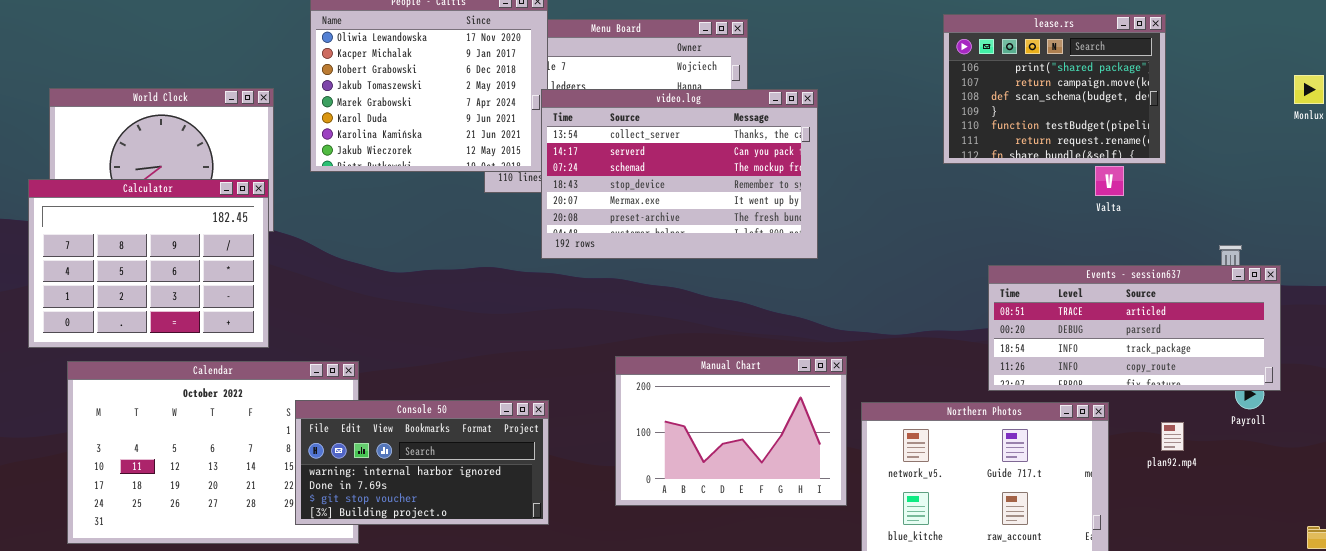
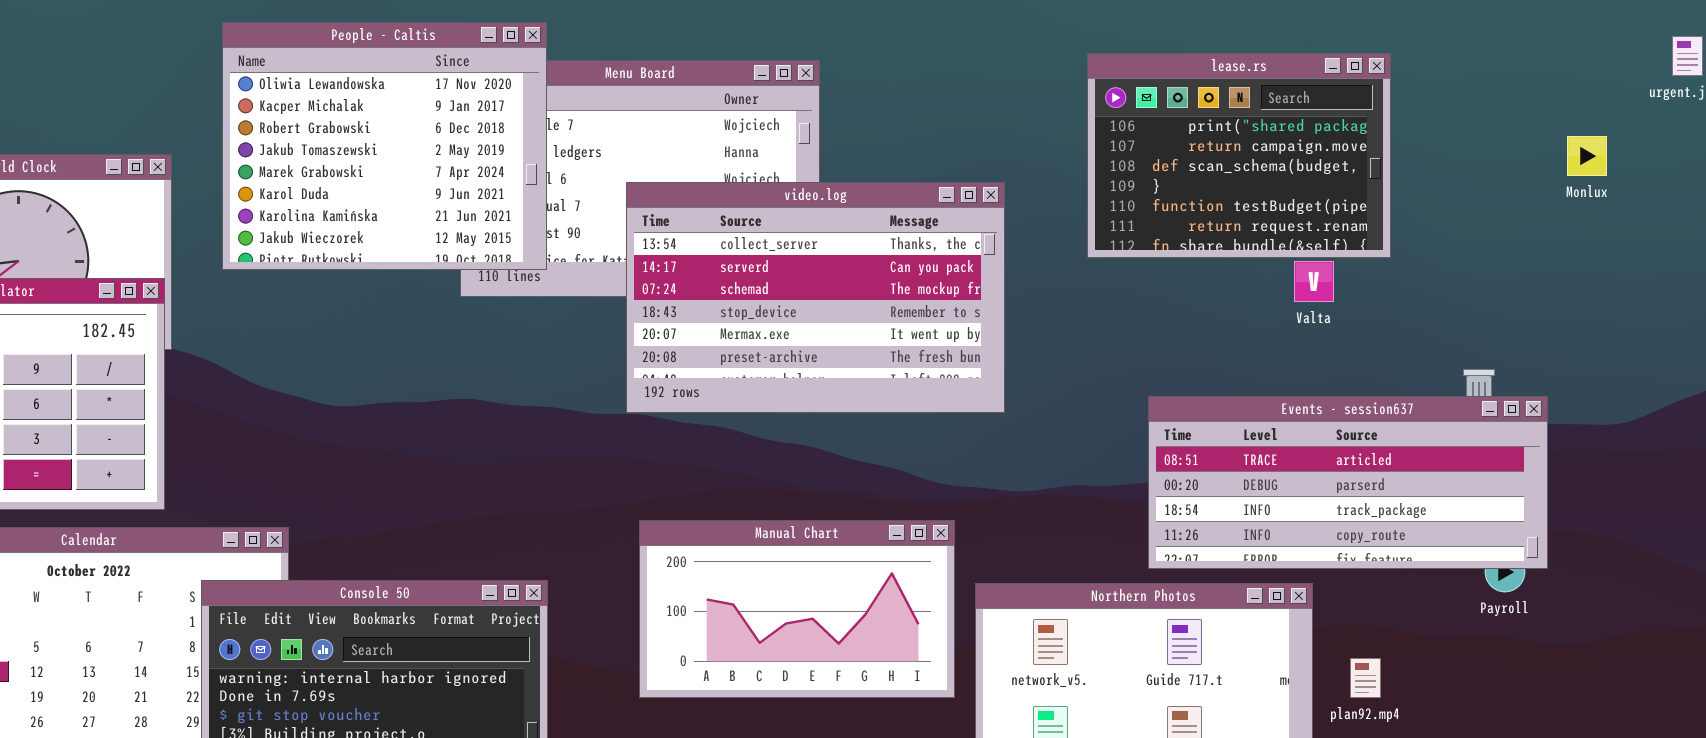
video.log: [541,89,818,259] -> [626,182,1005,413], moved
Manual Chart: [615,356,847,506] -> [639,520,955,698], resized
plan92.mp4: [1161,422,1184,451] -> [1350,658,1381,698], moved

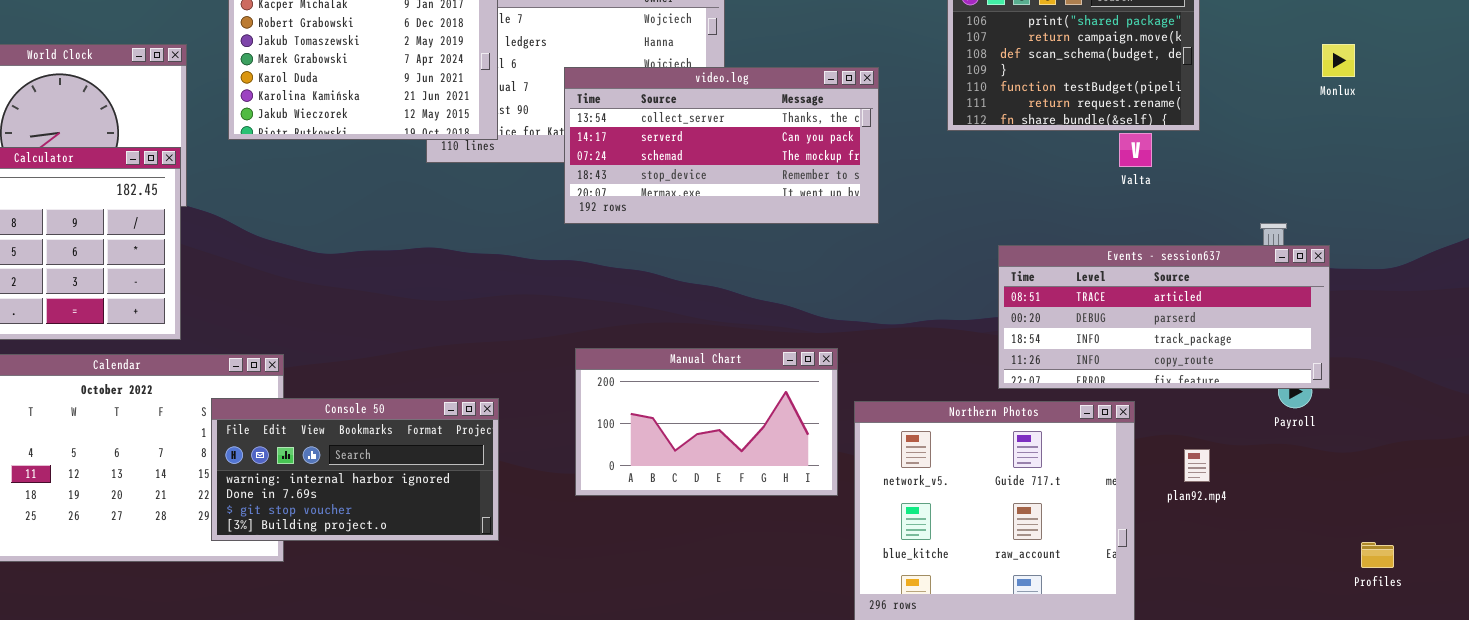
Monlux: [1567,136,1607,176] -> [1322,44,1355,77], moved
video.log: [626,182,1005,413] -> [564,67,879,224], resized
plan92.mp4: [1350,658,1381,698] -> [1184,449,1210,482], moved

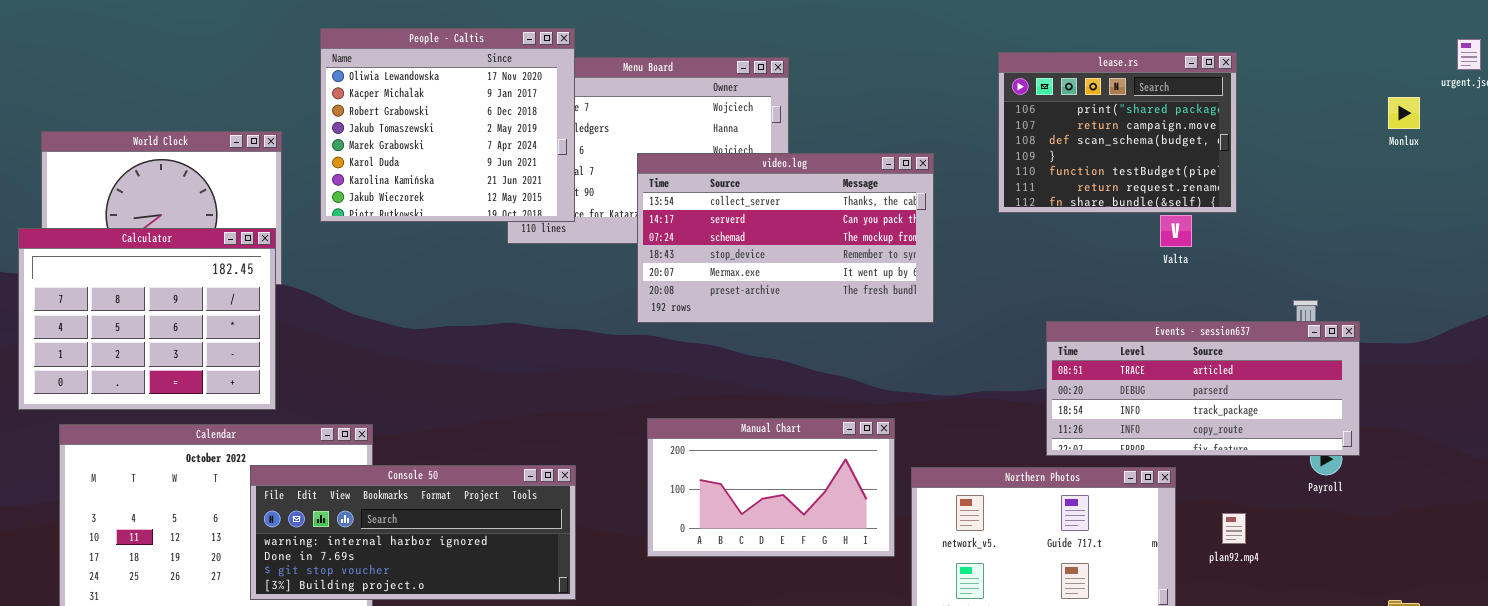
Monlux: [1322,44,1355,77] -> [1388,97,1420,129], moved
video.log: [564,67,879,224] -> [637,153,934,323], resized
Console 50: [211,398,499,541] -> [250,465,576,600], resized

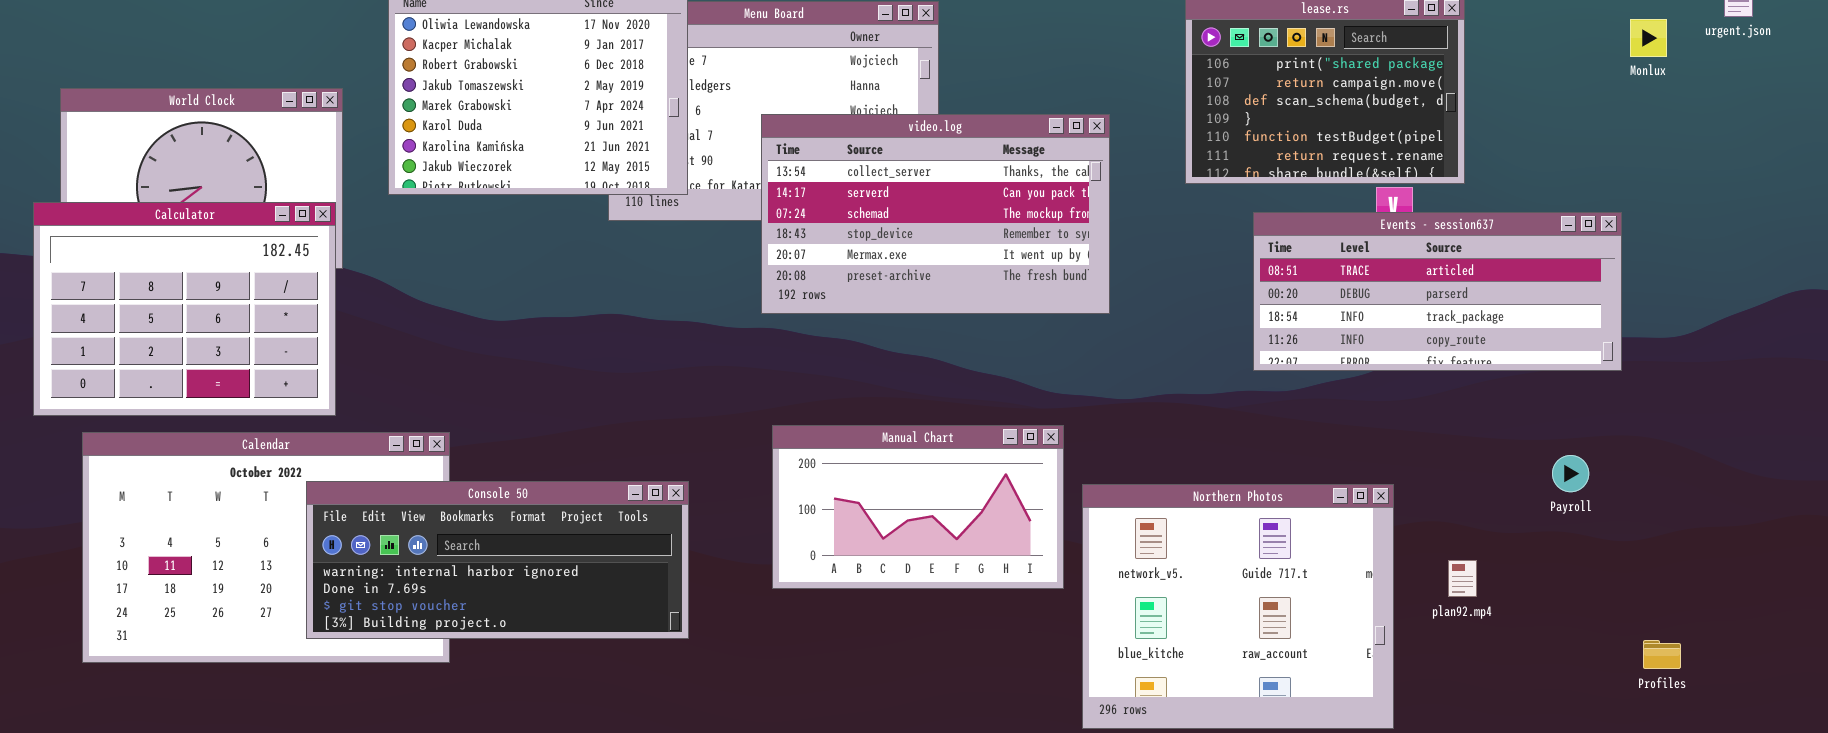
Monlux: [1388,97,1420,129] -> [1630,19,1667,57], moved
Events - session637: [1046,321,1360,456] -> [1253,212,1622,371], moved
plan92.mp4: [1222,513,1246,544] -> [1448,560,1477,597], moved

